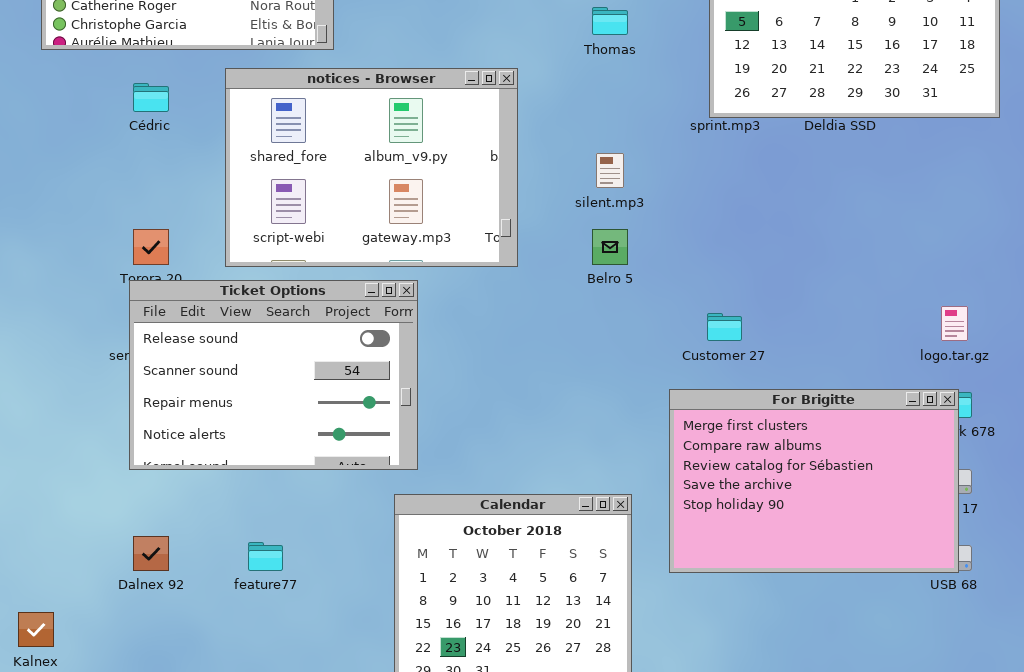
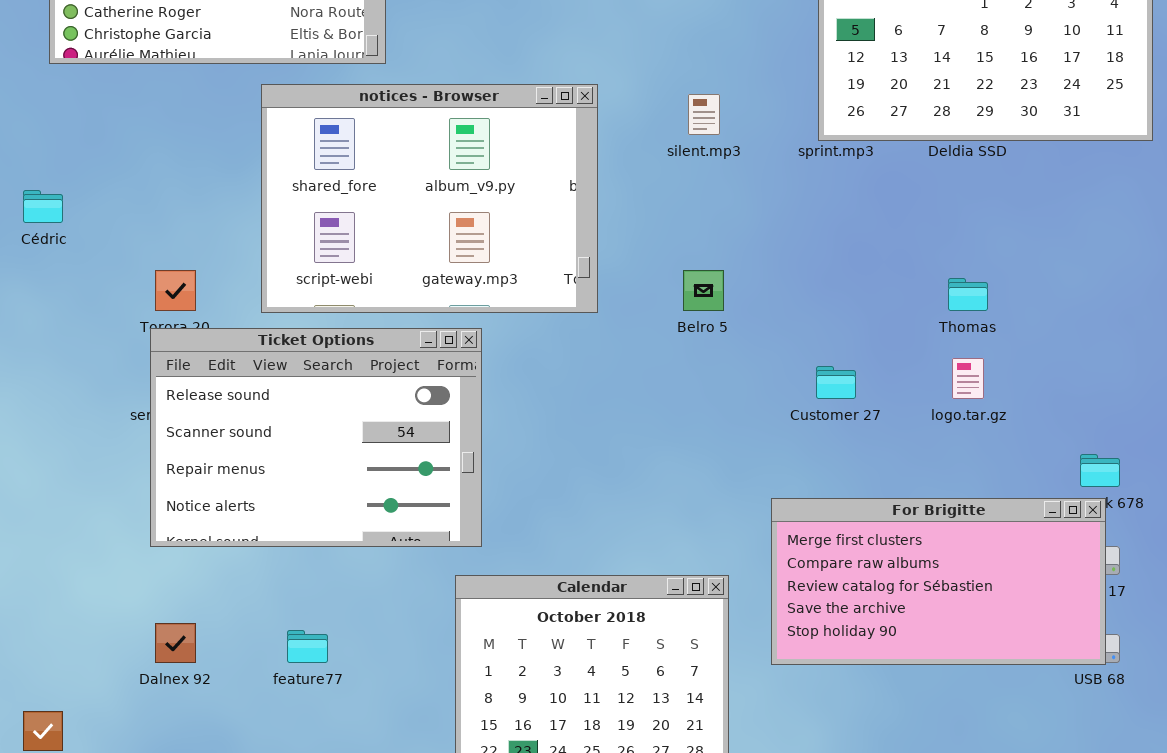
Thomas: [592,7,628,35] -> [948,278,988,311], moved
Cédric: [133,83,169,112] -> [23,190,63,223], moved
silent.mp3: [596,153,624,188] -> [688,94,720,135], moved
logo.tar.gz: [941,306,968,341] -> [952,358,984,399], moved
For Brigitte: [669,389,959,573] -> [771,498,1106,665], resized

